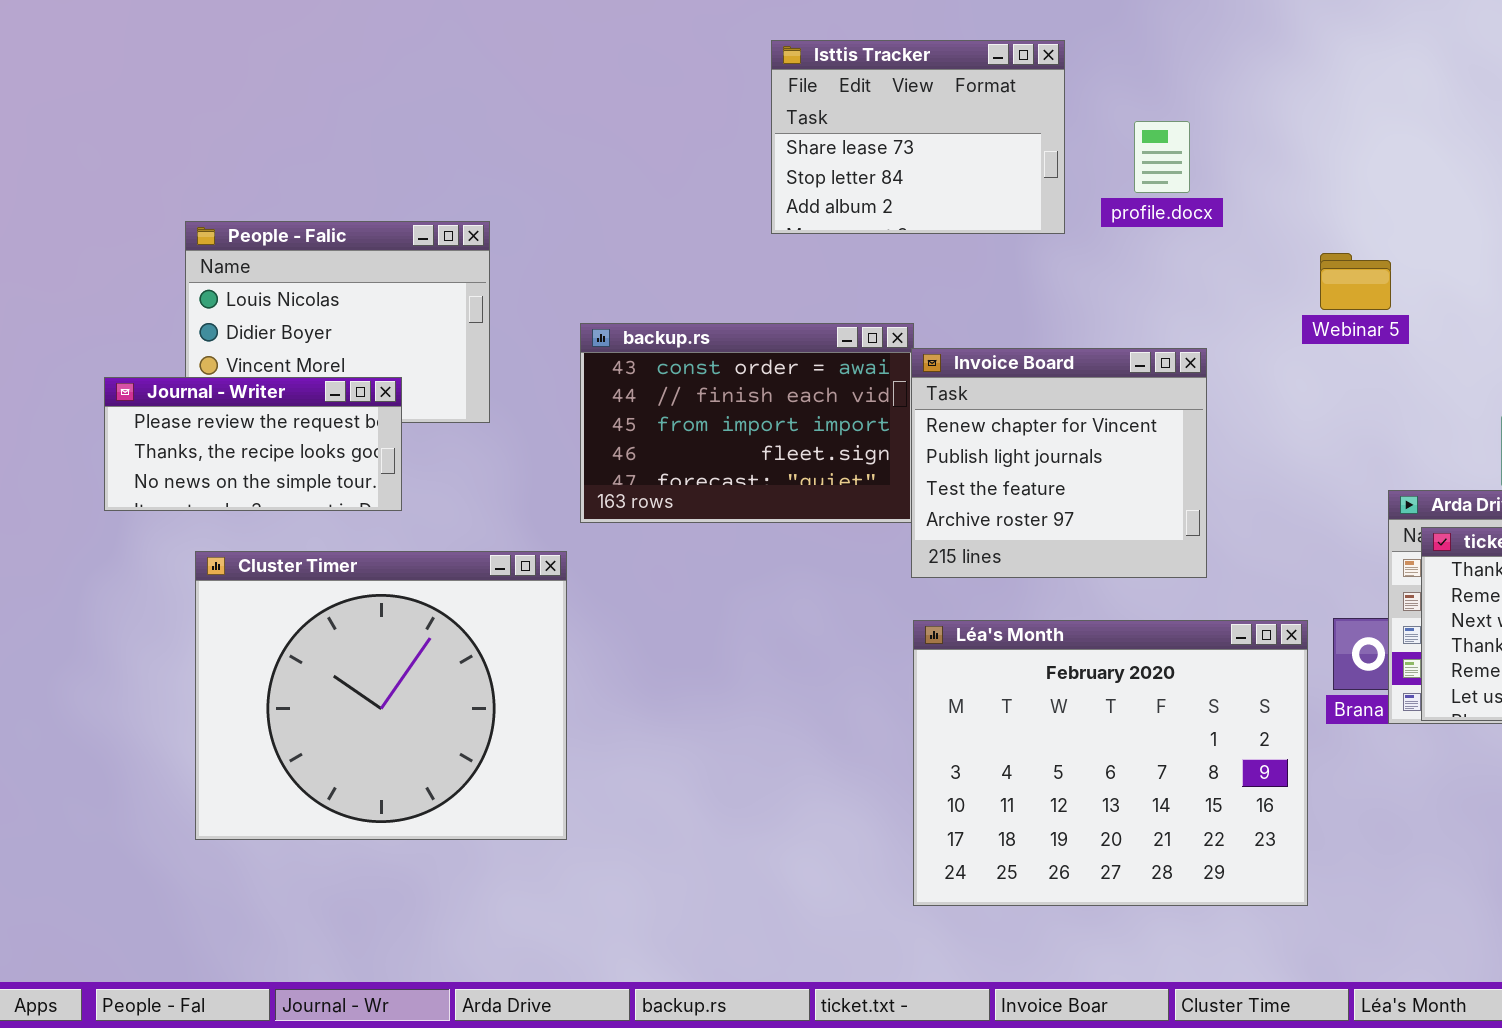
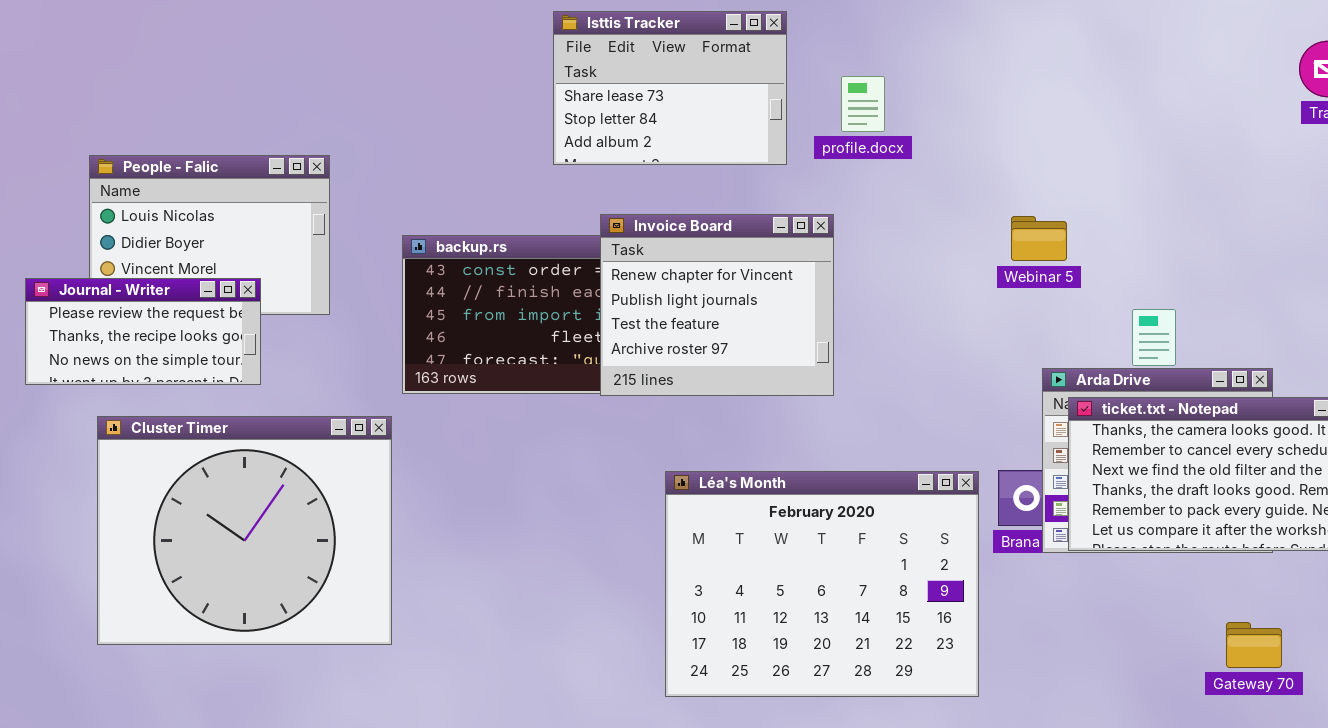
Webinar 5: [1320,253,1391,310] -> [1011,216,1067,261], moved
Invoice Board: [911,348,1207,578] -> [600,214,834,396], moved

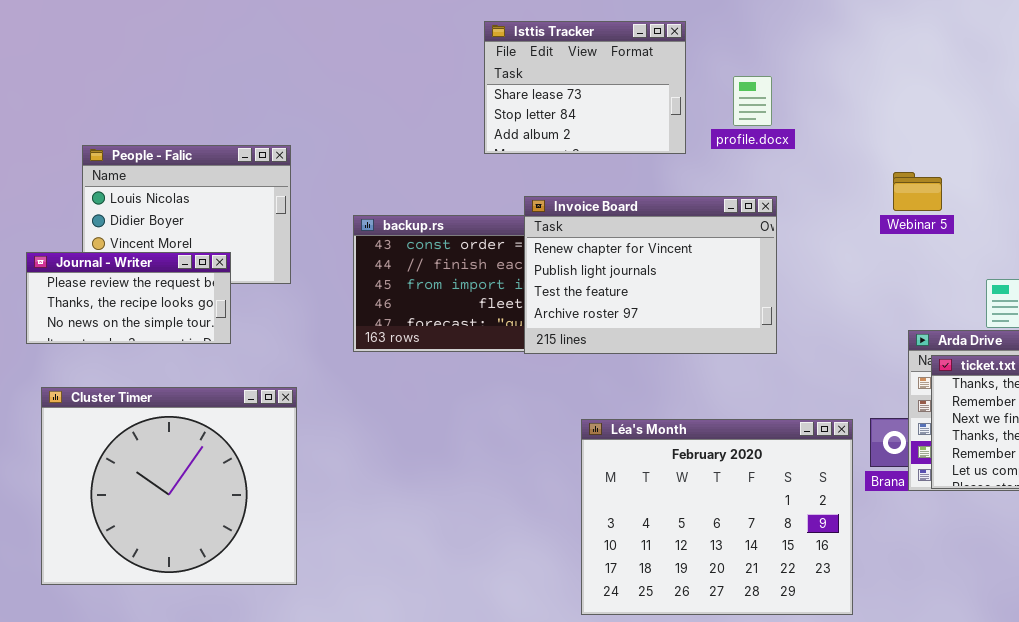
Invoice Board: [600,214,834,396] -> [524,196,777,354], resized
Webinar 5: [1011,216,1067,261] -> [893,172,942,211], moved
Cluster Timer: [97,416,392,645] -> [41,387,297,585], moved

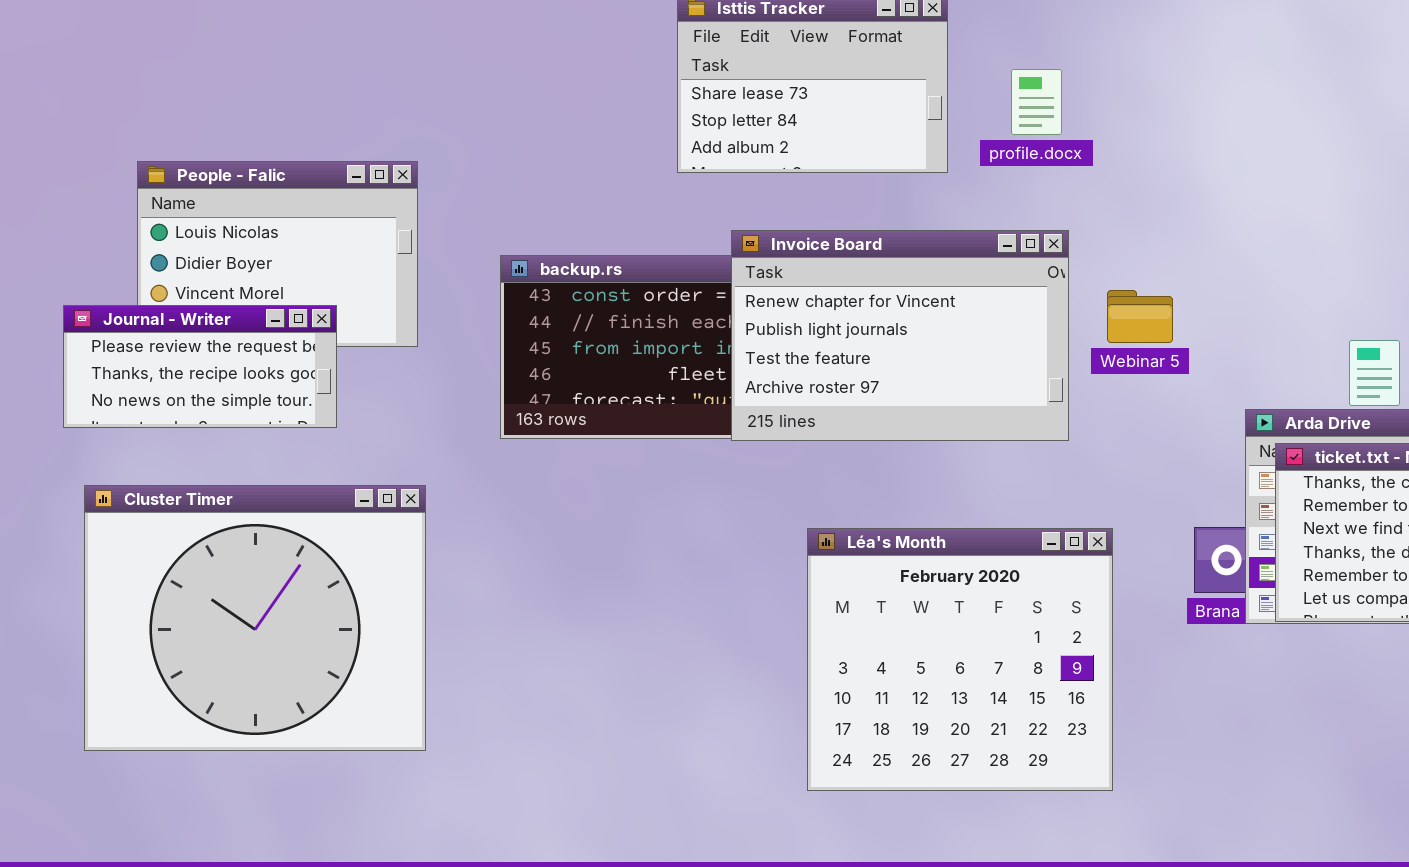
Webinar 5: [893,172,942,211] -> [1107,290,1173,343], moved
Léa's Month: [581,419,853,615] -> [807,528,1113,791], resized

